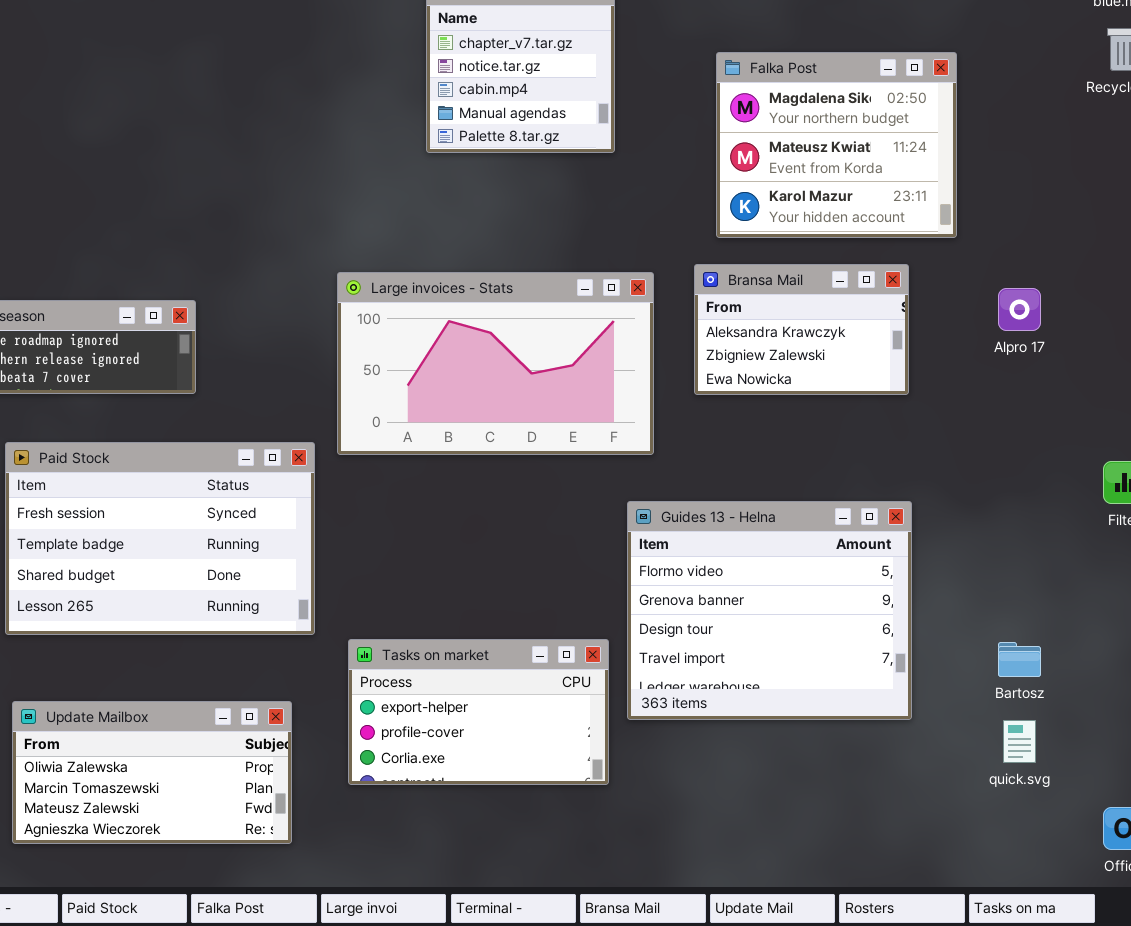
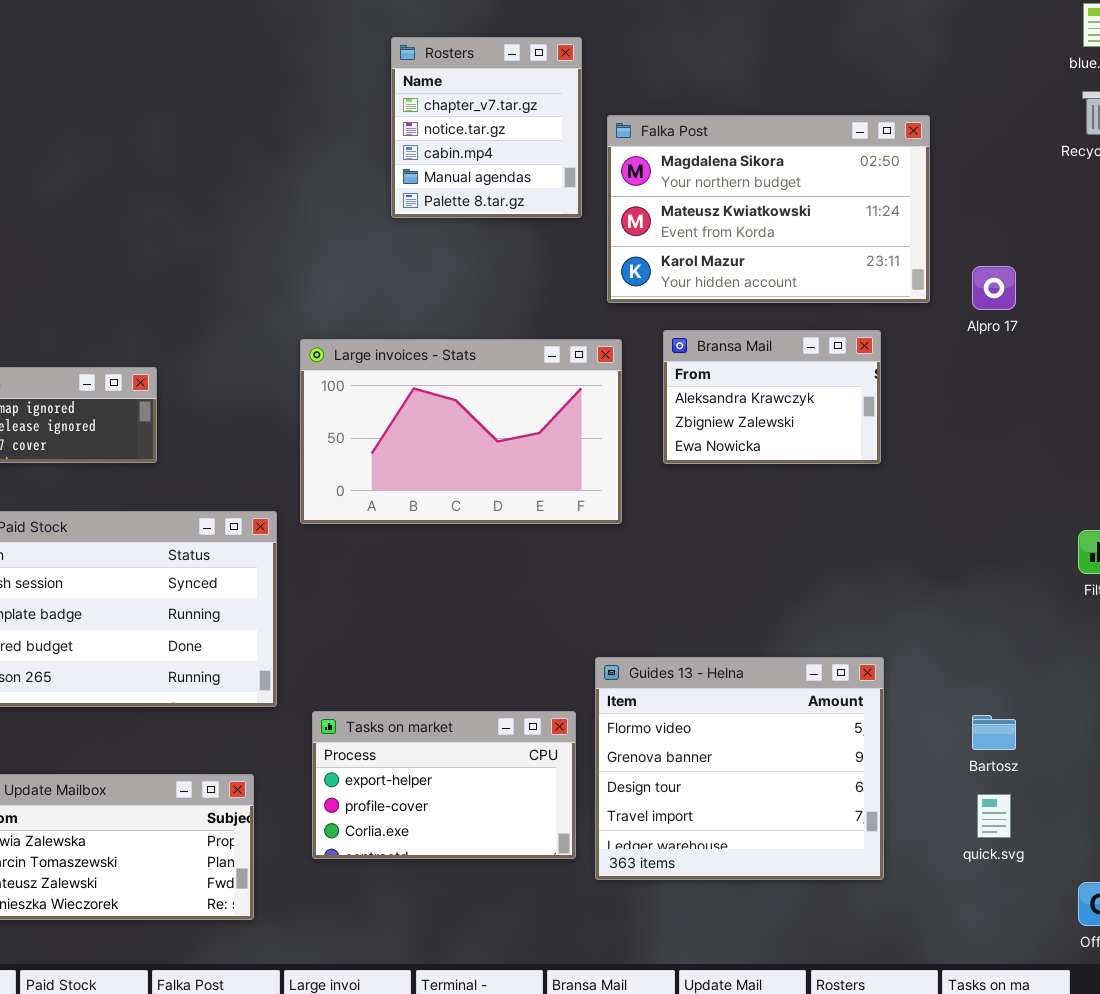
Falka Post: [716,52,957,238] -> [607,115,930,303], resized
Alpro 17: [998,288,1041,331] -> [972,266,1016,310], moved
Guides 13 - Helna: [627,501,912,720] -> [595,657,884,880], moved

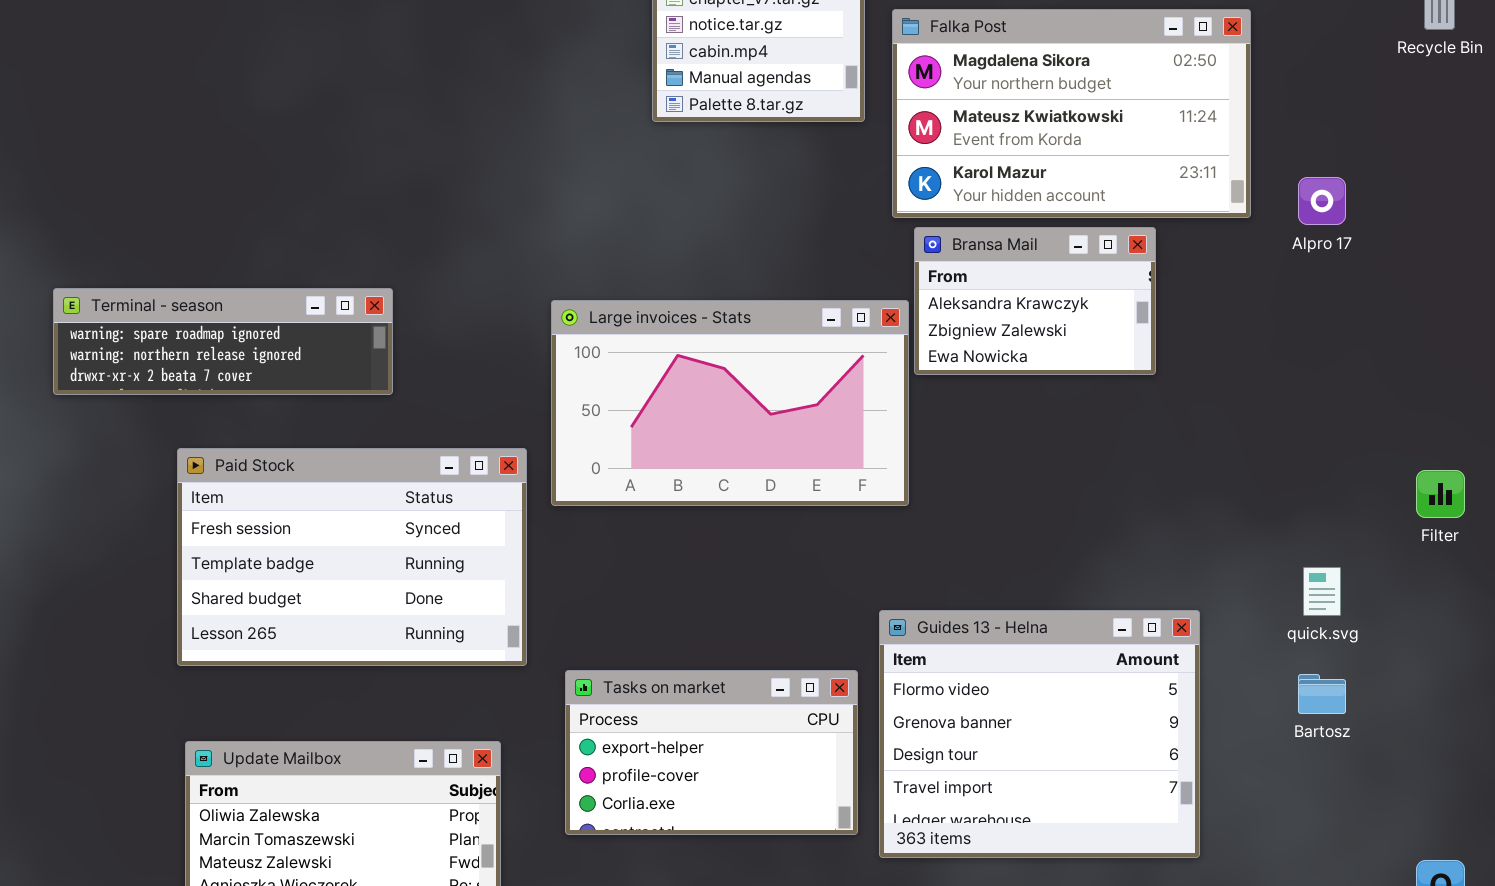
Bransa Mail: [663,330,881,464] -> [914,227,1156,375], moved
Large invoices - Stats: [300,339,622,524] -> [551,300,909,506], moved
quick.svg: [977,794,1011,838] -> [1303,567,1341,616], moved

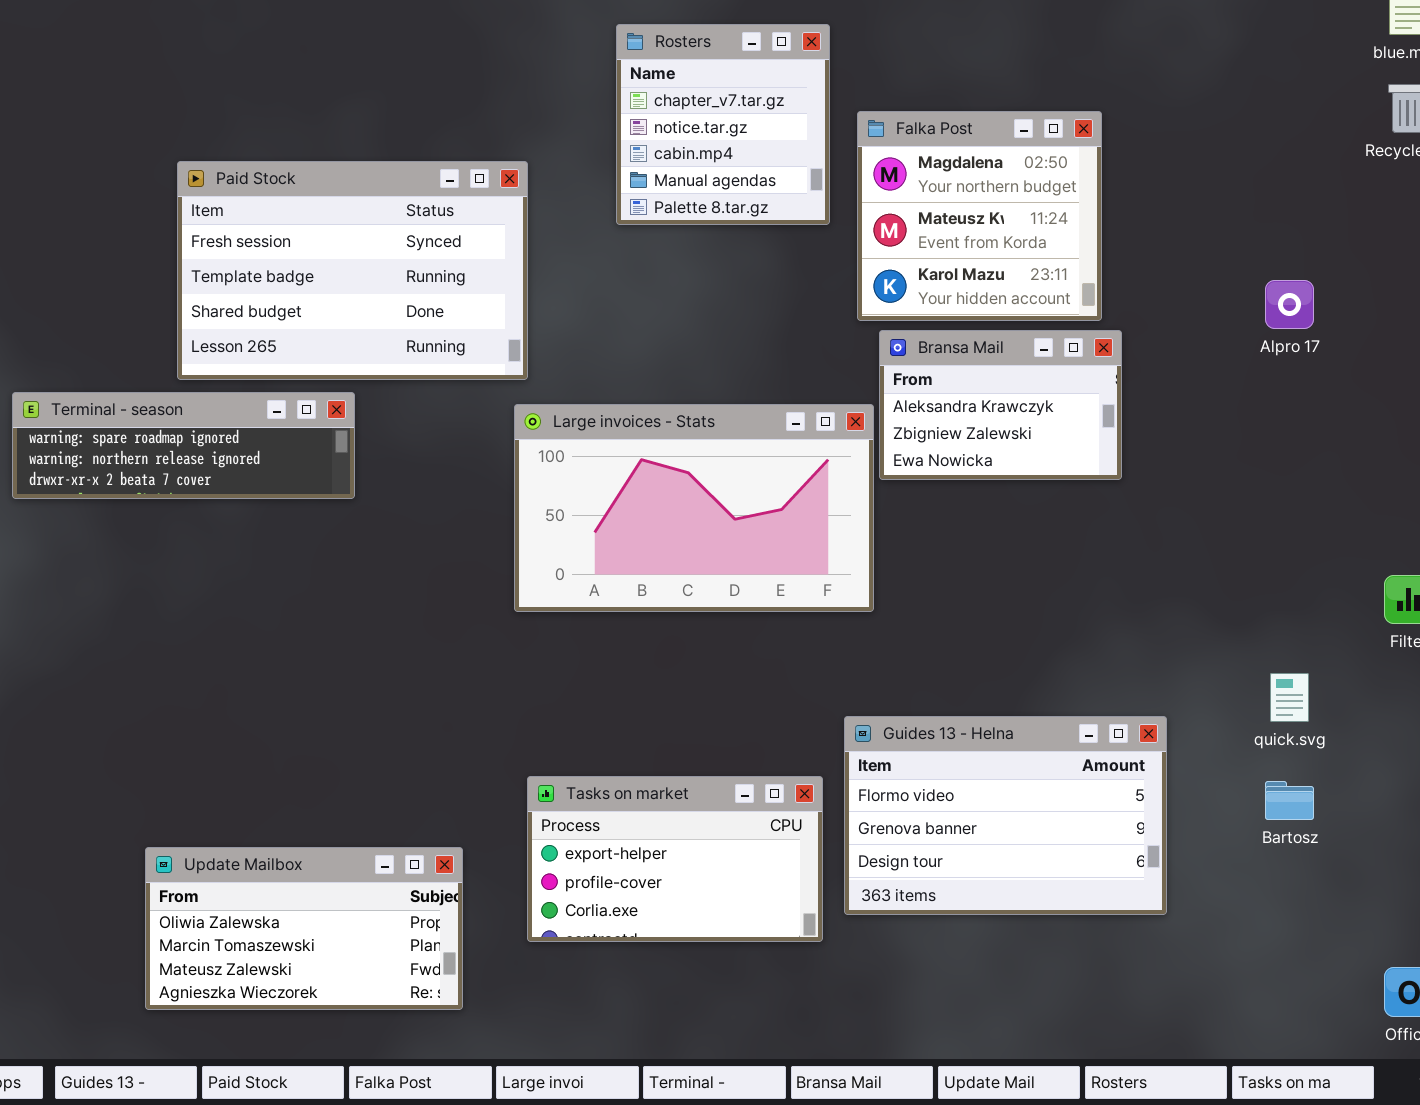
Falka Post: [892,9,1251,218] -> [857,111,1102,321], resized
Paid Stock: [177,448,527,666] -> [177,161,528,380], moved
Guides 13 - Helna: [879,610,1200,858] -> [844,716,1167,915], resized

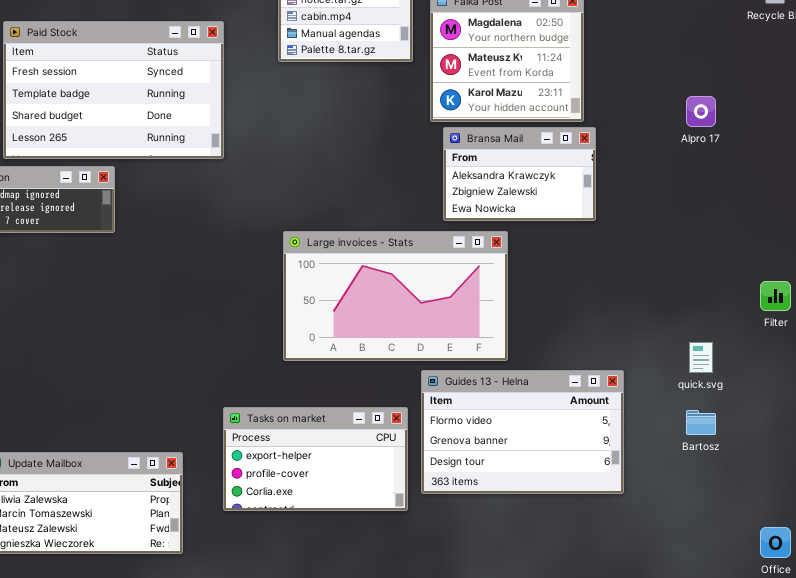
Large invoices - Stats: [514,404,874,612] -> [283,231,508,361], moved

